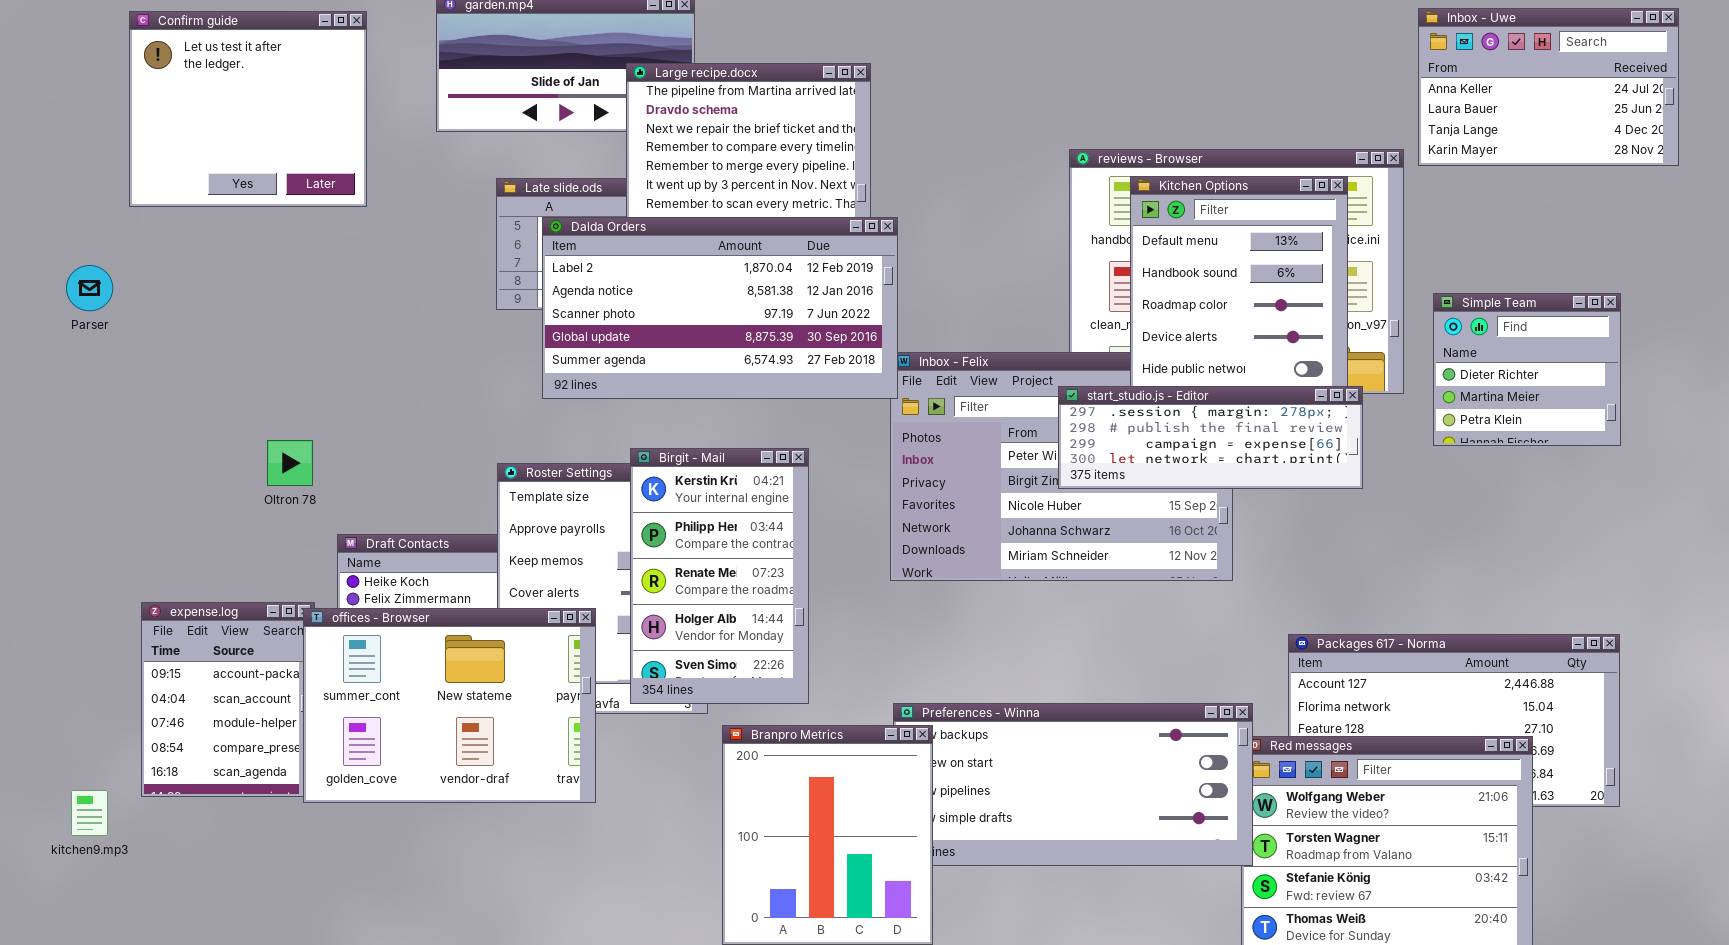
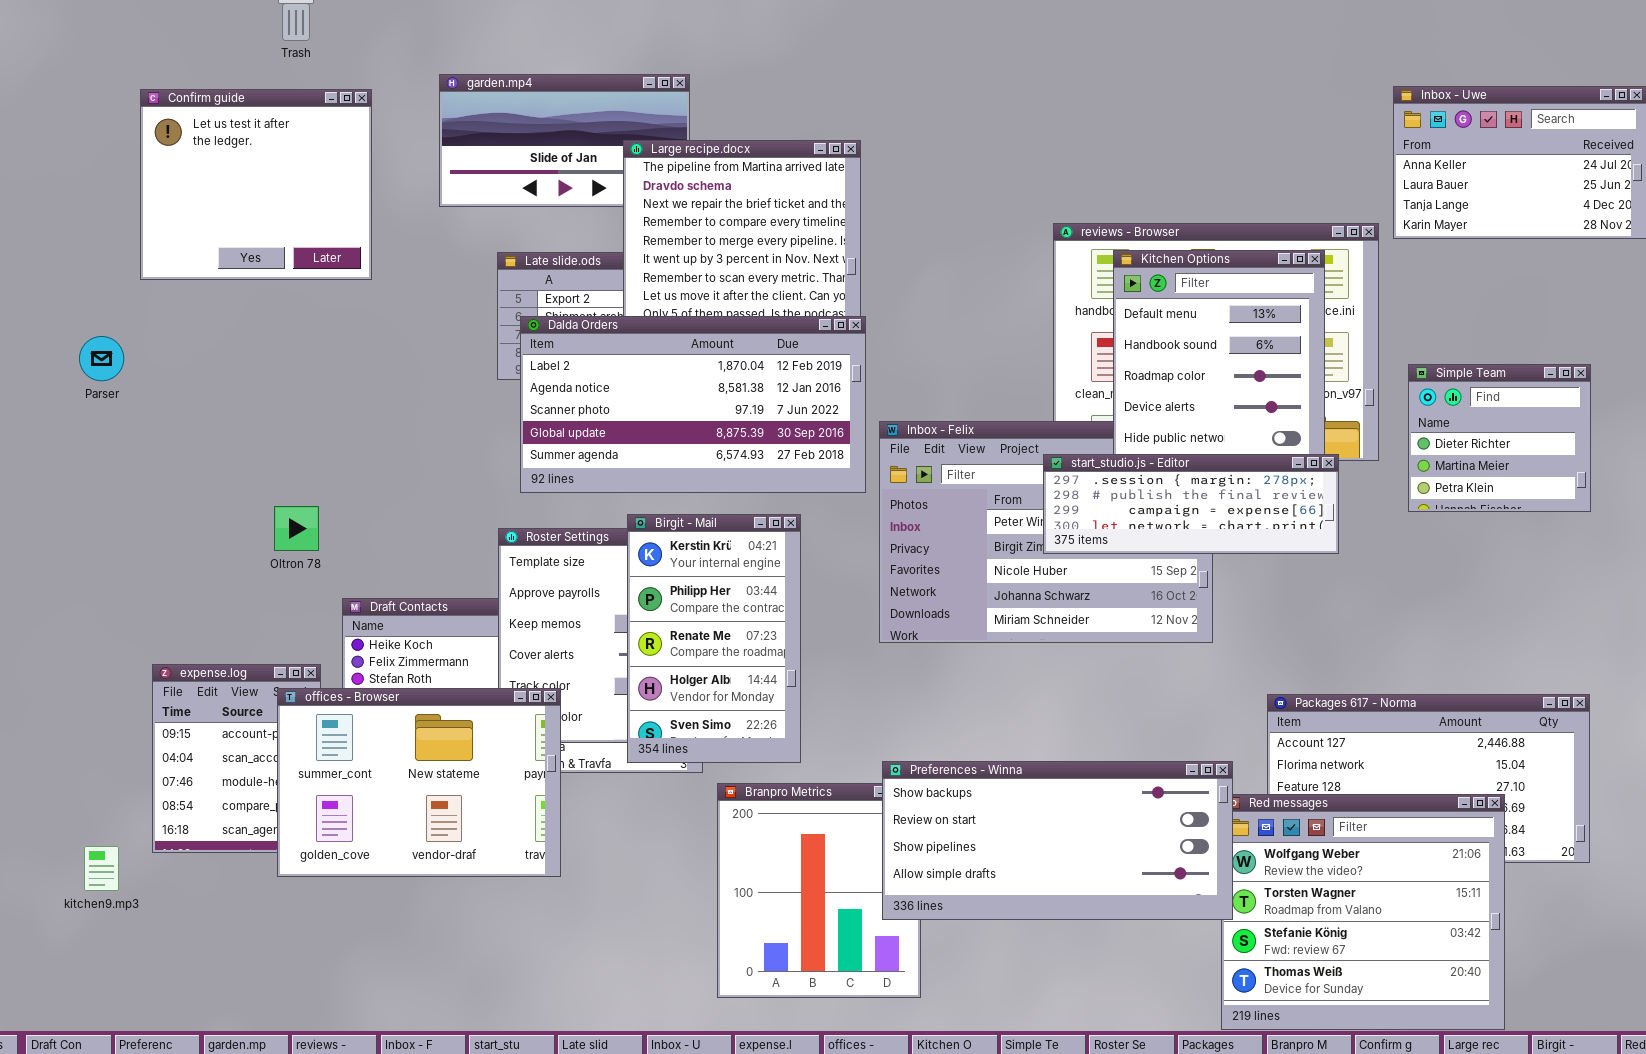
Dalda Orders: [542,217,898,399] -> [520,316,866,493], moved
offices - Browser: [303,608,596,803] -> [277,688,561,877], moved
Preferences - Winna: [893,703,1253,866] -> [882,761,1233,920], raised

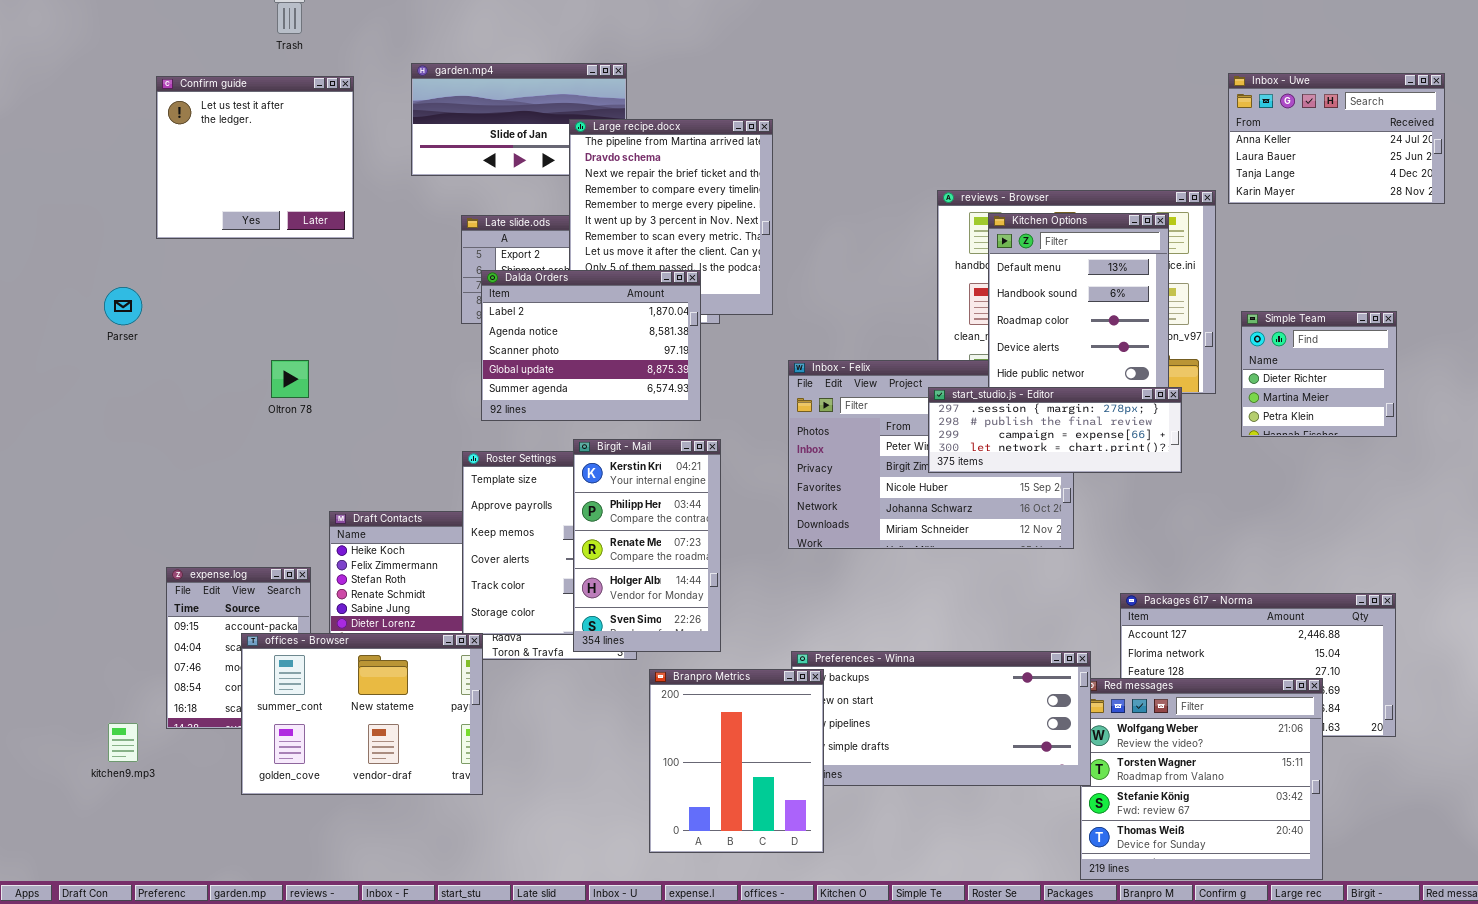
Dalda Orders: [520,316,866,493] -> [481,270,701,421], resized
Oltron 78: [274,506,319,551] -> [271,360,309,398], moved
offices - Browser: [277,688,561,877] -> [241,633,483,795], moved
Branpro Metrics: [717,783,921,998] -> [649,669,824,853], raised

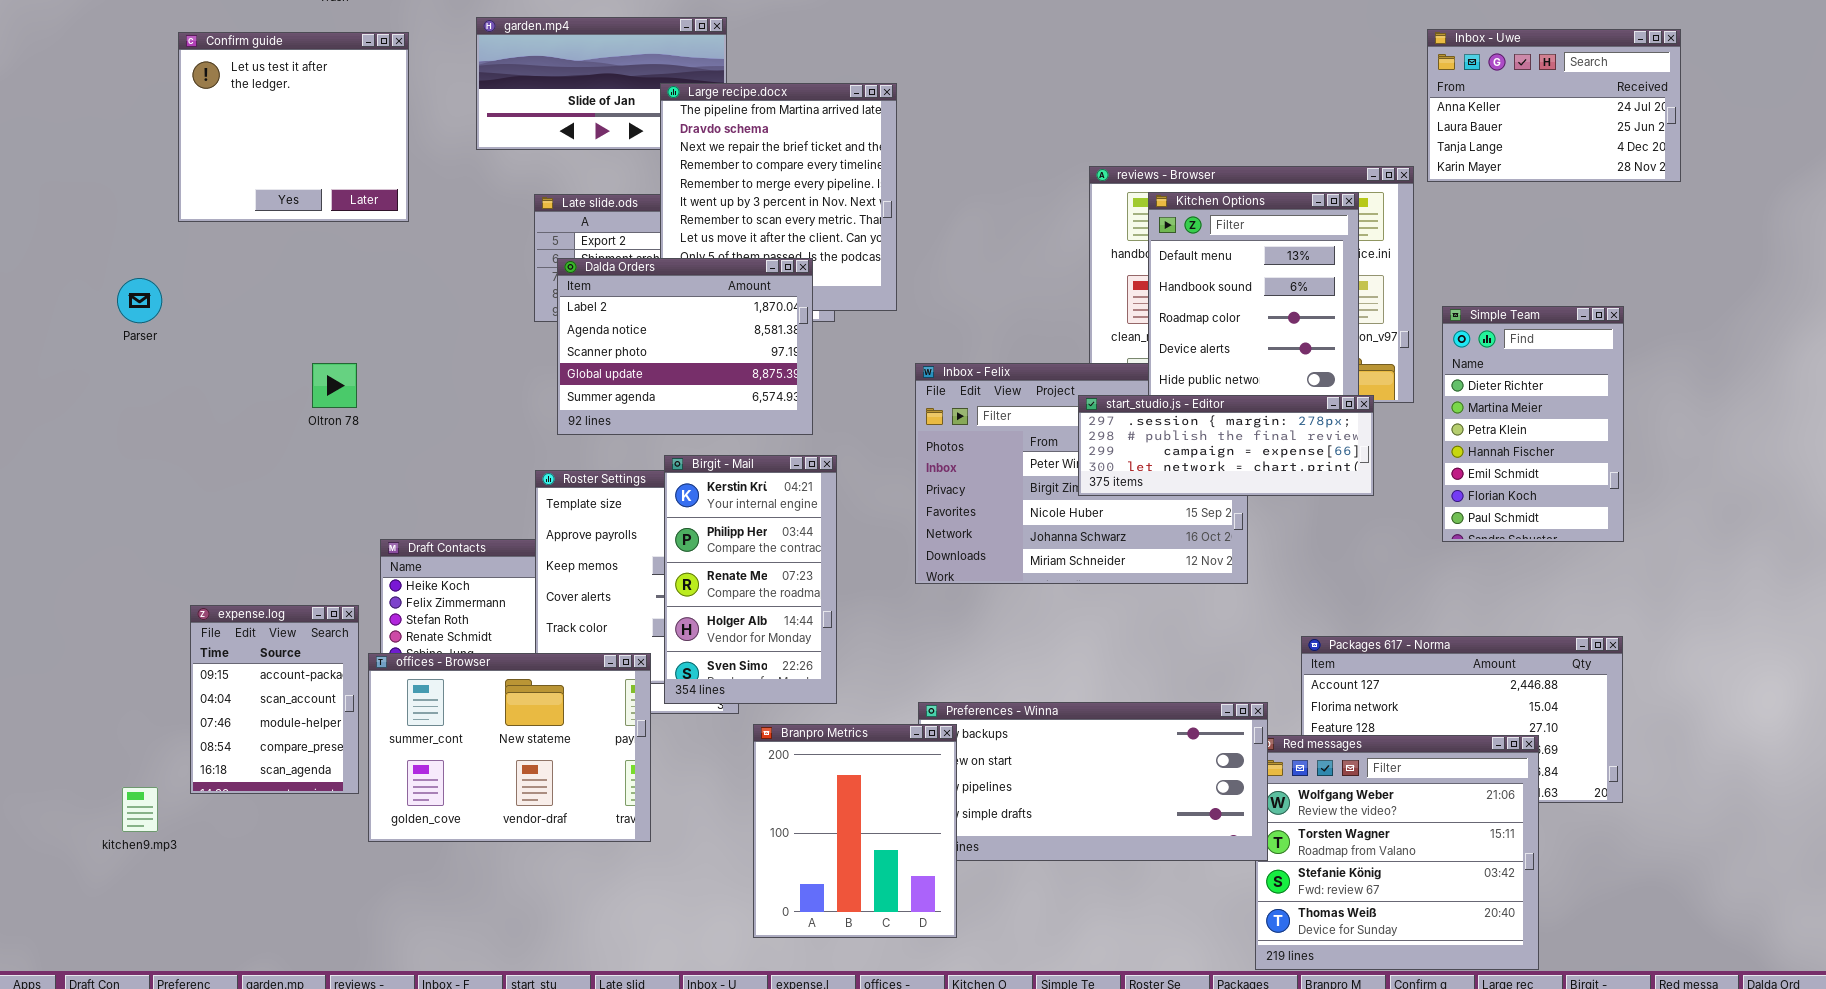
Simple Team: [1241,311,1397,437] -> [1442,306,1624,542], resized
offices - Browser: [241,633,483,795] -> [368,653,651,842], moved

